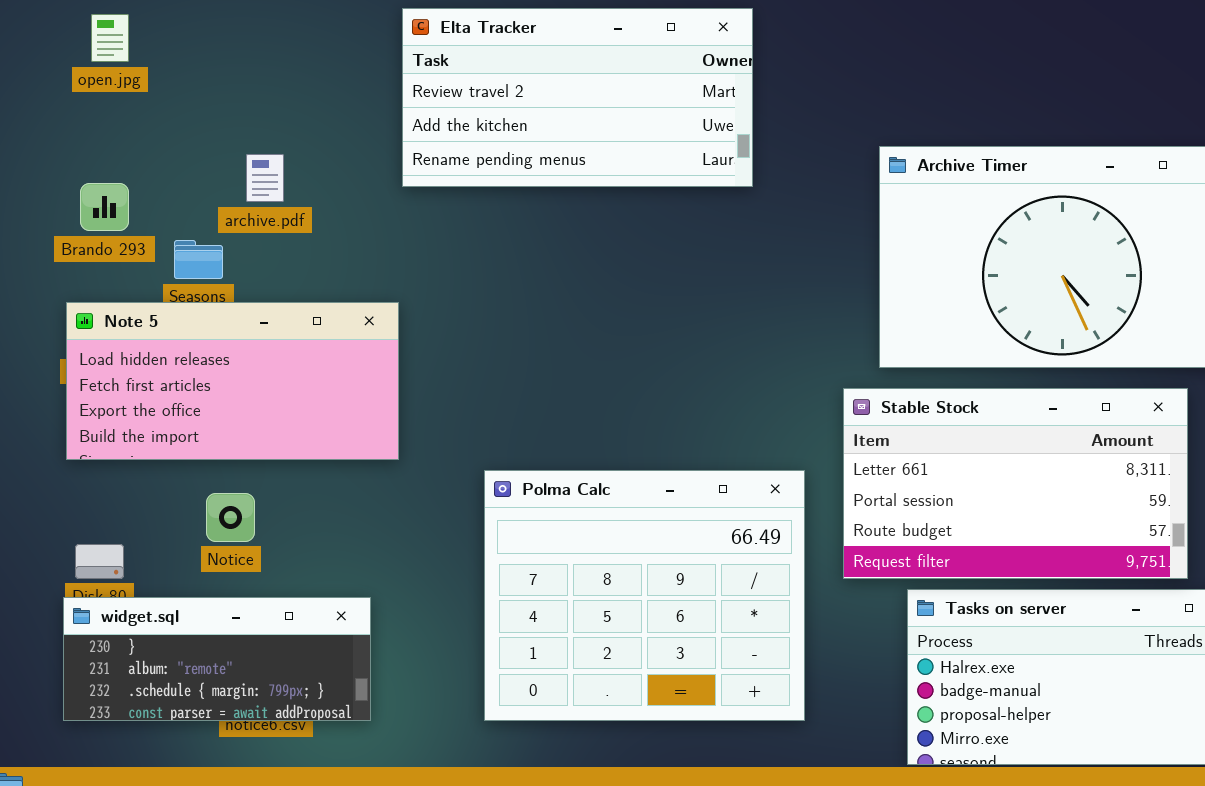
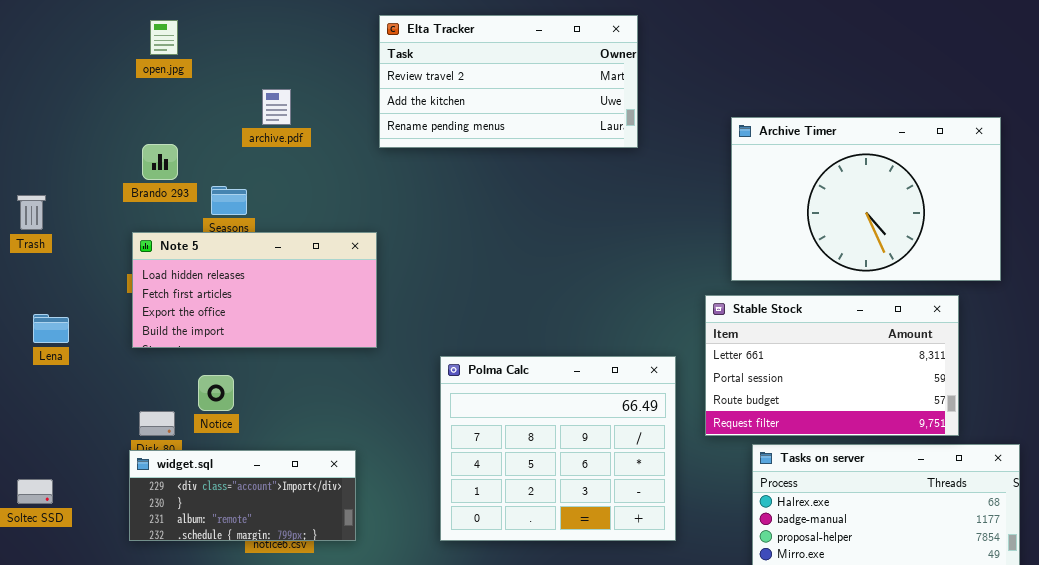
archive.pdf: [246,154,284,202] -> [262,89,291,125], moved
Notice: [206,493,255,542] -> [198,375,234,411], moved
widget.sql: [63,597,371,721] -> [129,450,356,541], scrolled up 1 row

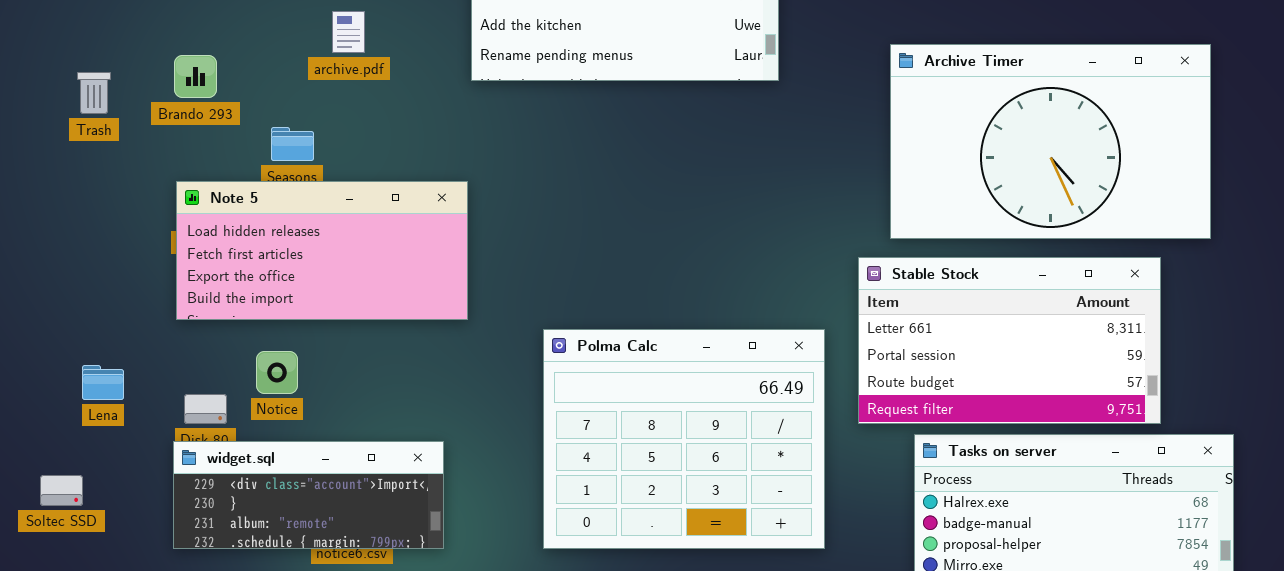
Brando 293: [142,144,178,180] -> [174,55,217,98], moved
Trash: [17,195,46,230] -> [77,72,111,114], moved
Lena: [33,314,69,343] -> [82,365,124,400], moved

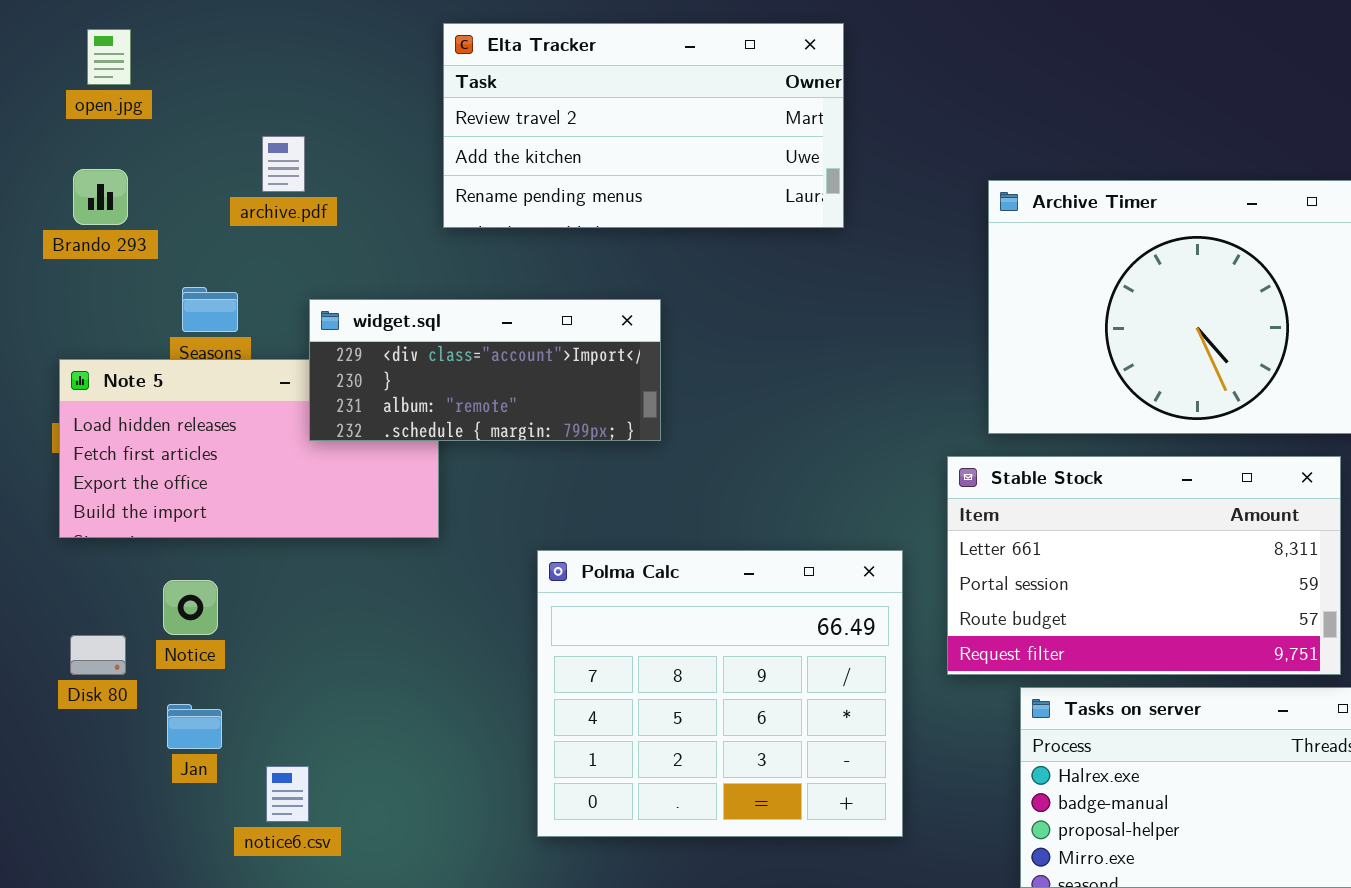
Brando 293: [174,55,217,98] -> [73,169,128,225], moved
widget.sql: [173,441,444,549] -> [309,299,661,441], moved

